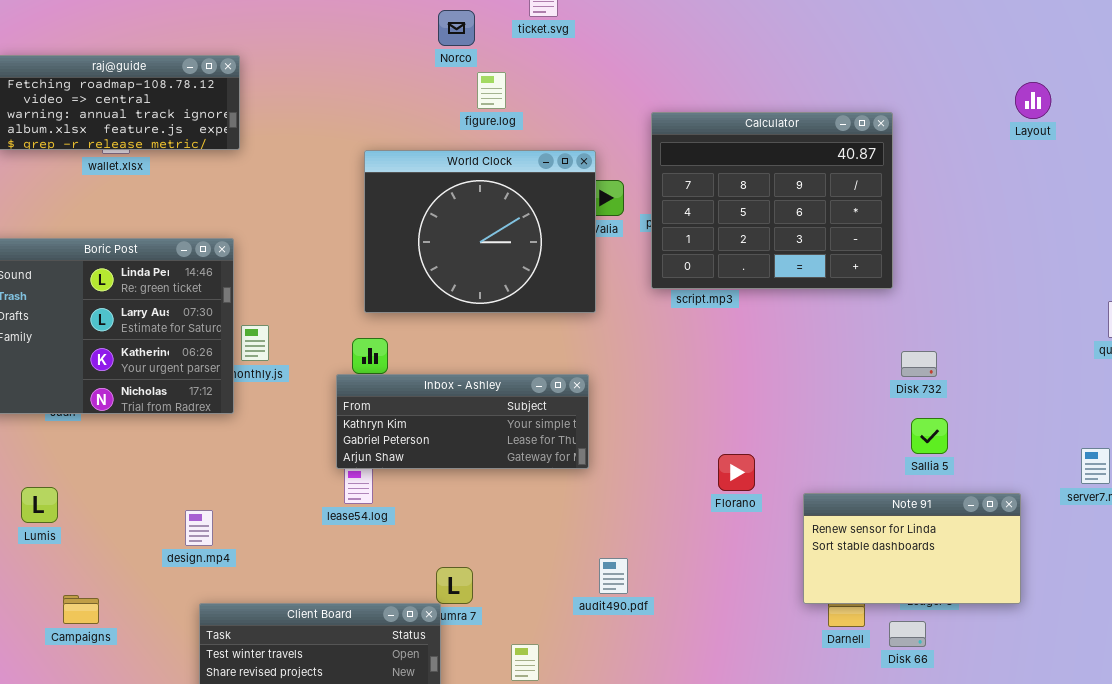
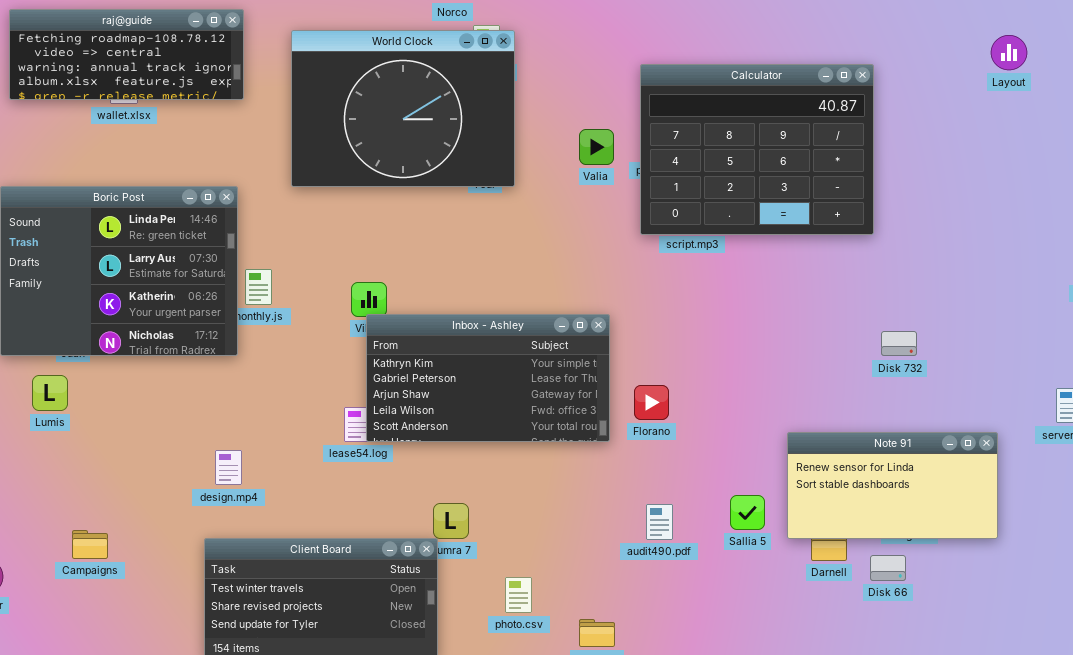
World Clock: [364,150,596,313] -> [291,30,515,187], moved
Disk 732: [901,351,937,377] -> [881,331,917,356], moved
Inbox - Ashley: [336,374,589,469] -> [366,314,610,442], moved, resized
Sallia 5: [911,418,948,454] -> [730,495,765,530], moved
Florano: [718,454,755,491] -> [634,385,669,420], moved
Lumis: [21,487,58,523] -> [32,375,68,411], moved
design.mp4: [185,510,213,546] -> [215,450,242,485], moved
audit490.pdf: [599,558,628,594] -> [646,504,673,540], moved

